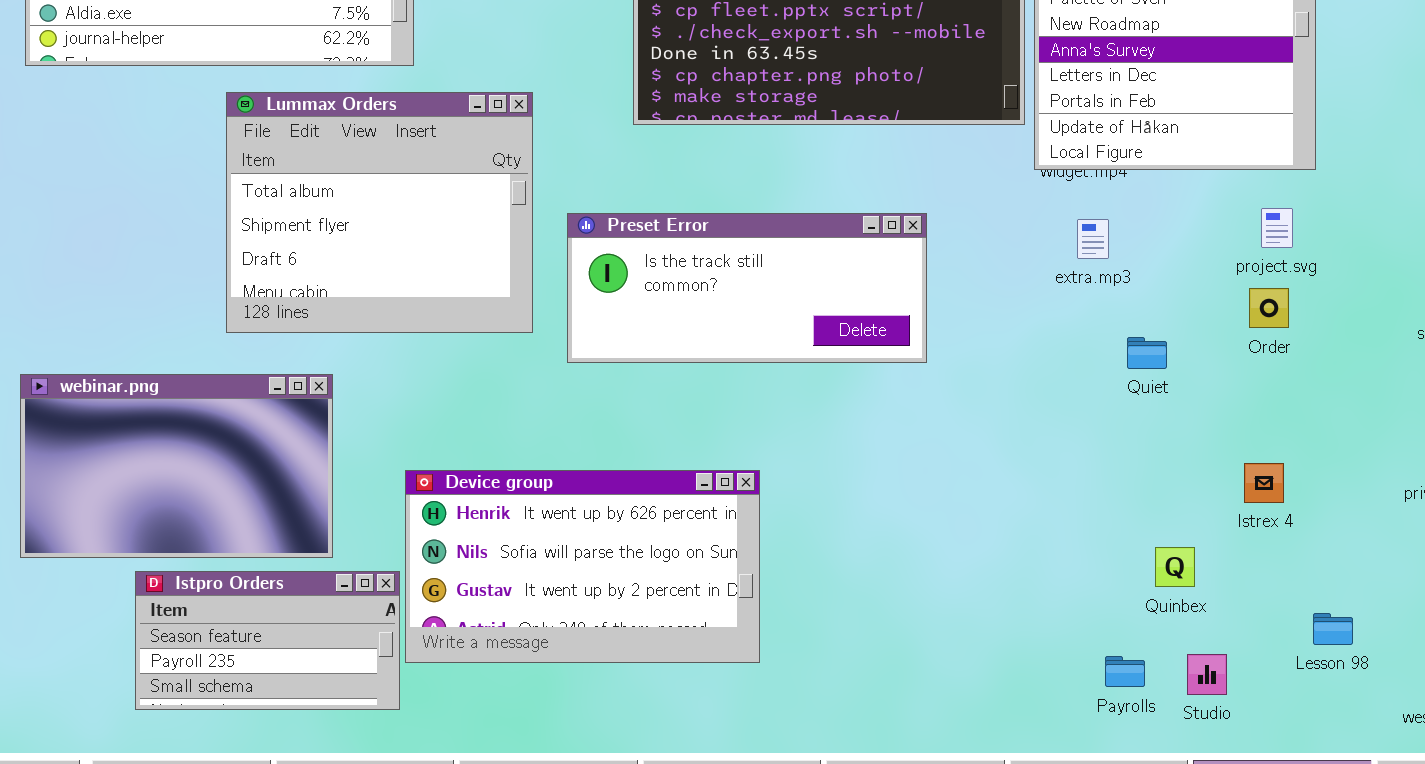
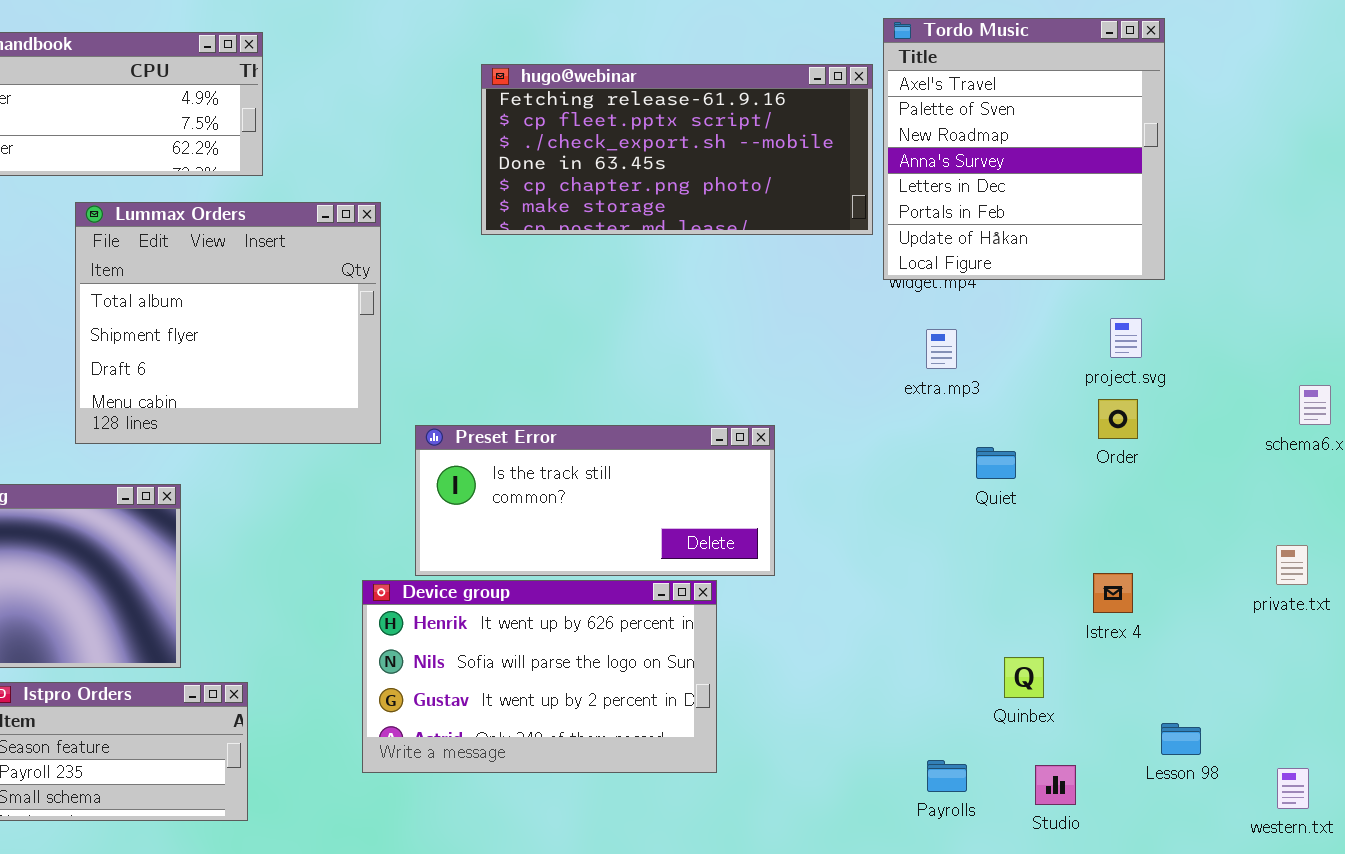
Preset Error: [567,213,927,363] -> [415,425,775,576], moved
Device group: [405,470,760,663] -> [362,580,717,773], moved
Payrolls: [1105,656,1145,687] -> [927,760,967,792], moved

